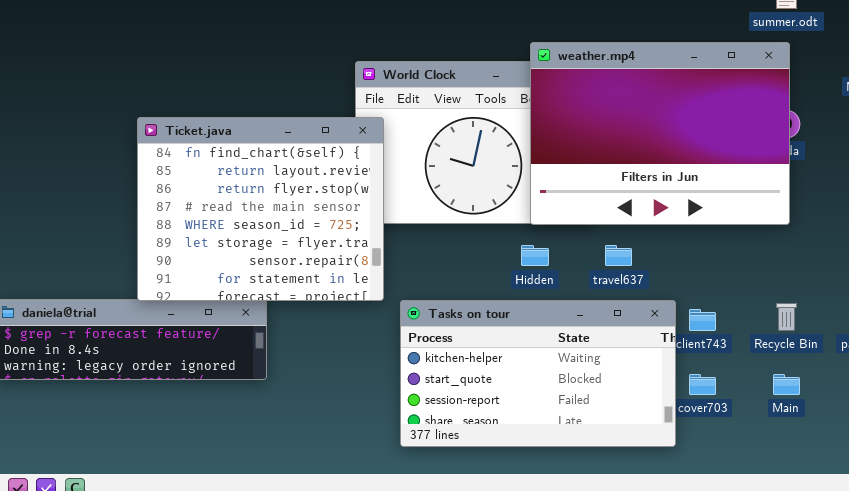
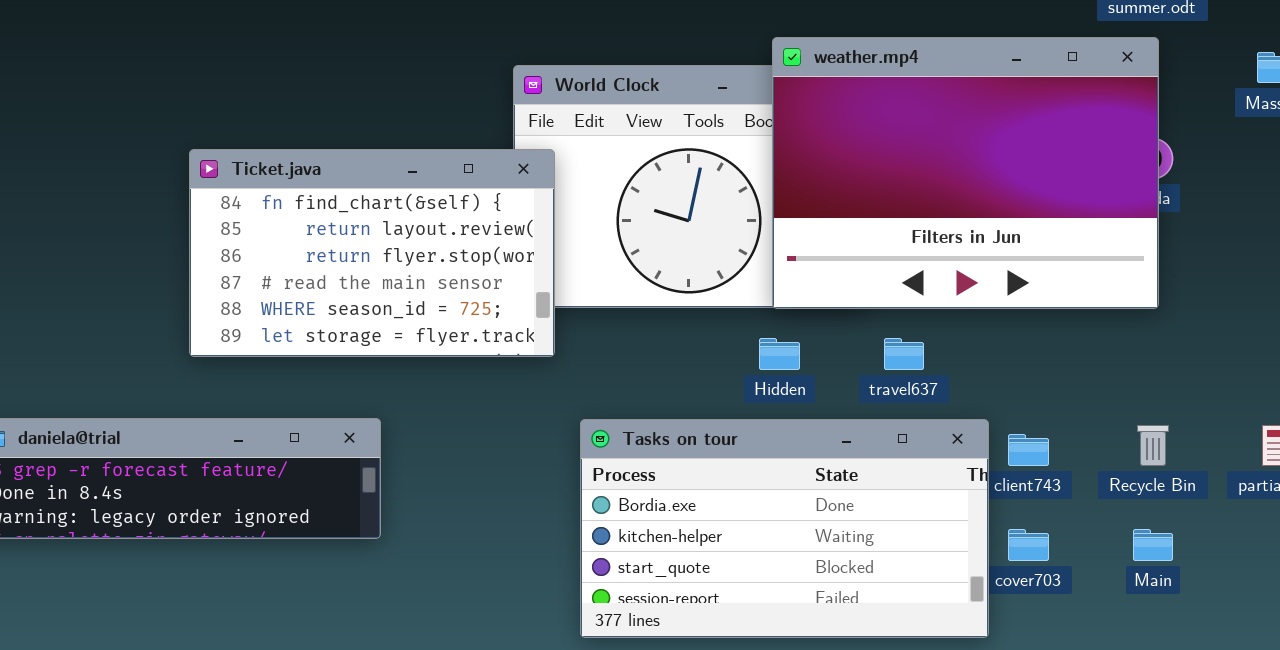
Ticket.java: [137,117,384,301] -> [189,149,555,357], resized
Tasks on tour: [400,300,676,447] -> [580,419,989,638], scrolled up 1 row

